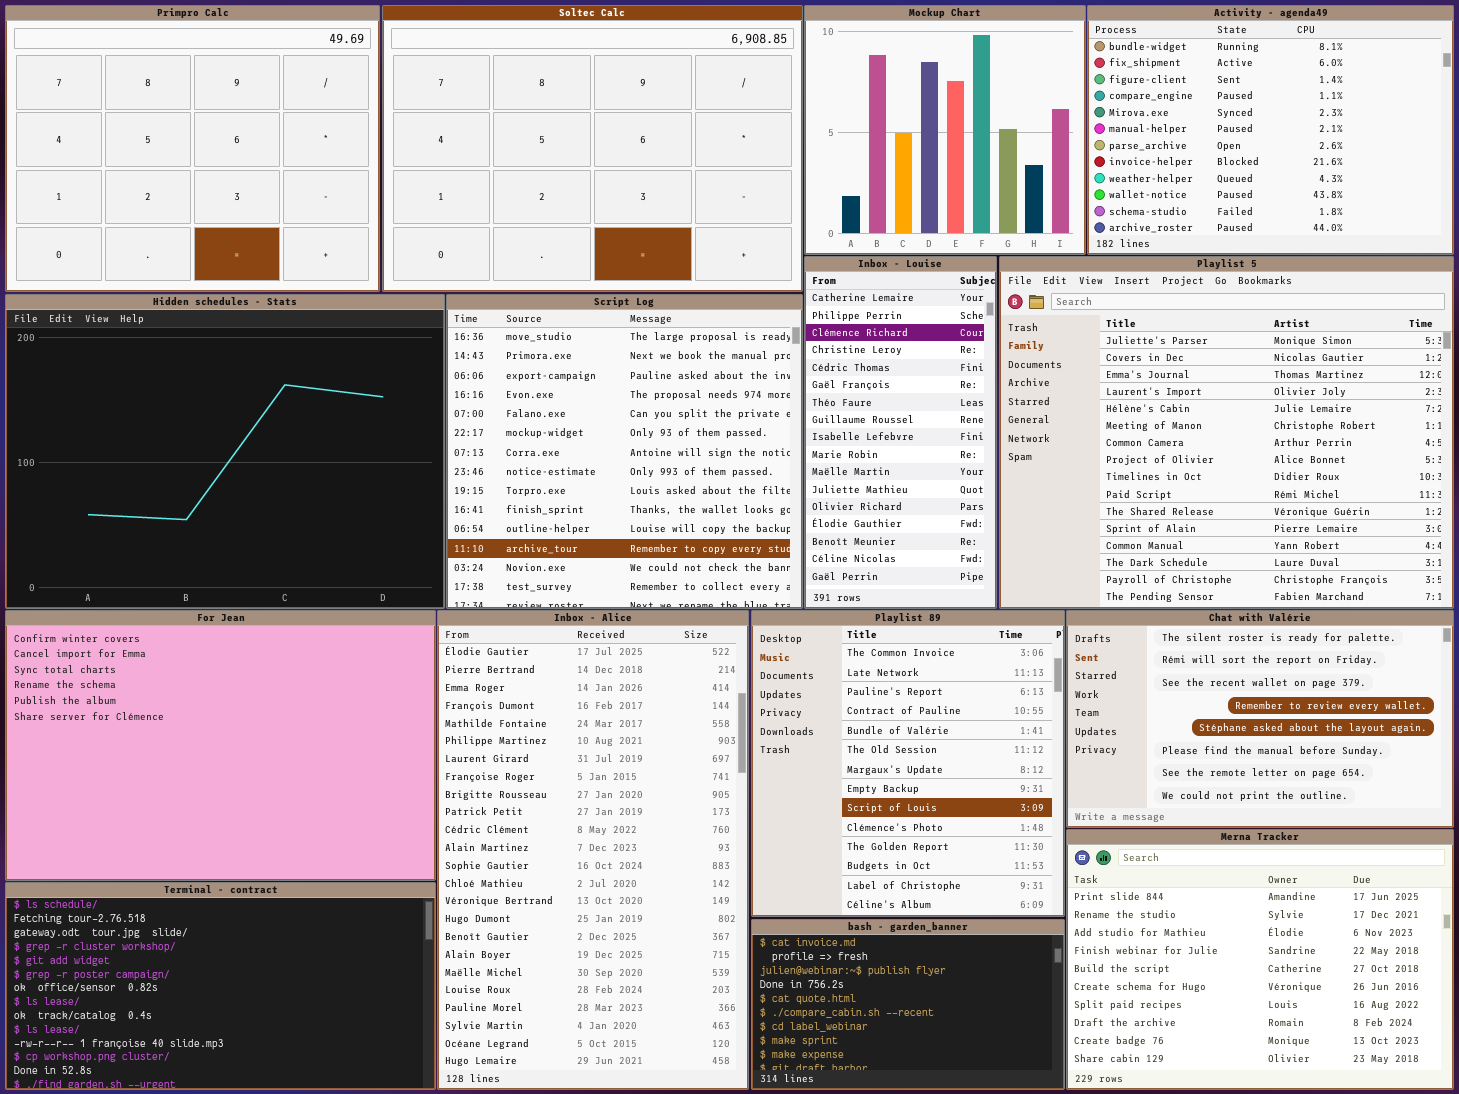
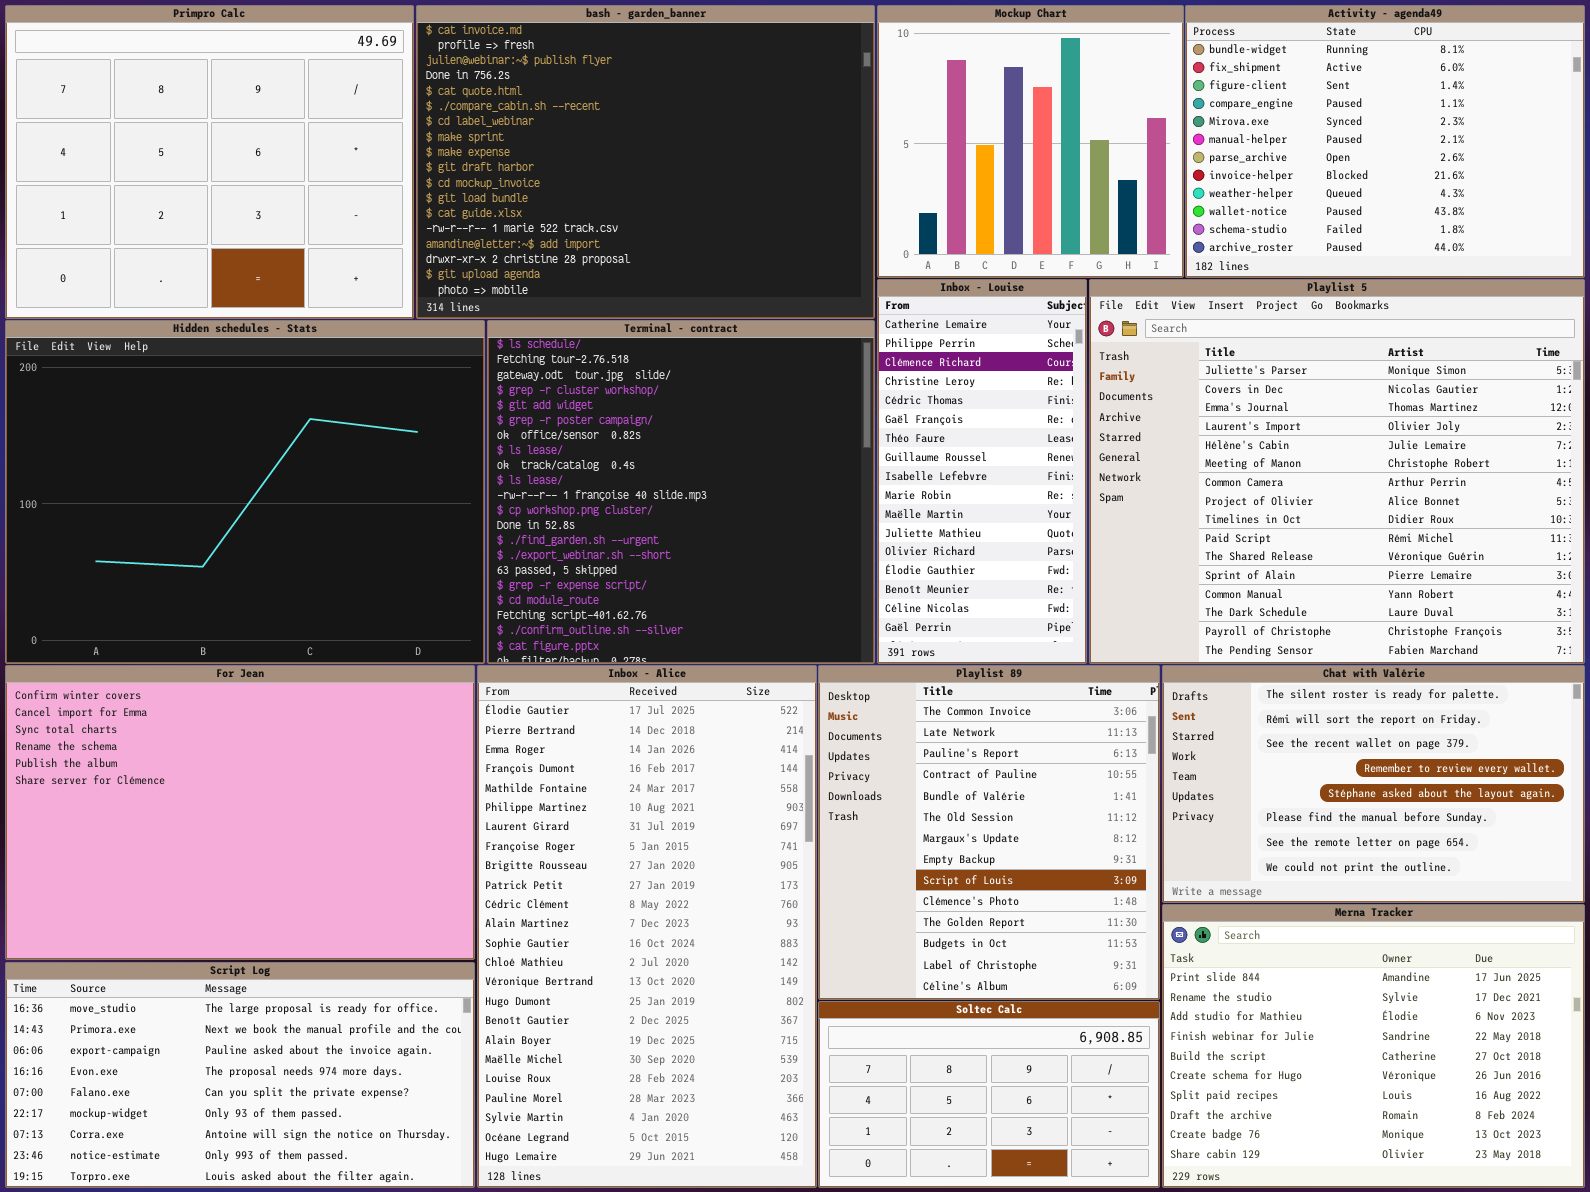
Soltec Calc: [382,5,803,292] -> [818,1001,1160,1188], moved, resized
Script Log: [446,294,803,609] -> [5,962,475,1188], moved, resized
Terminal - contract: [5,882,436,1090] -> [487,320,875,664], moved, resized
bash - garden_banner: [751,919,1065,1090] -> [416,5,875,319], moved, resized

